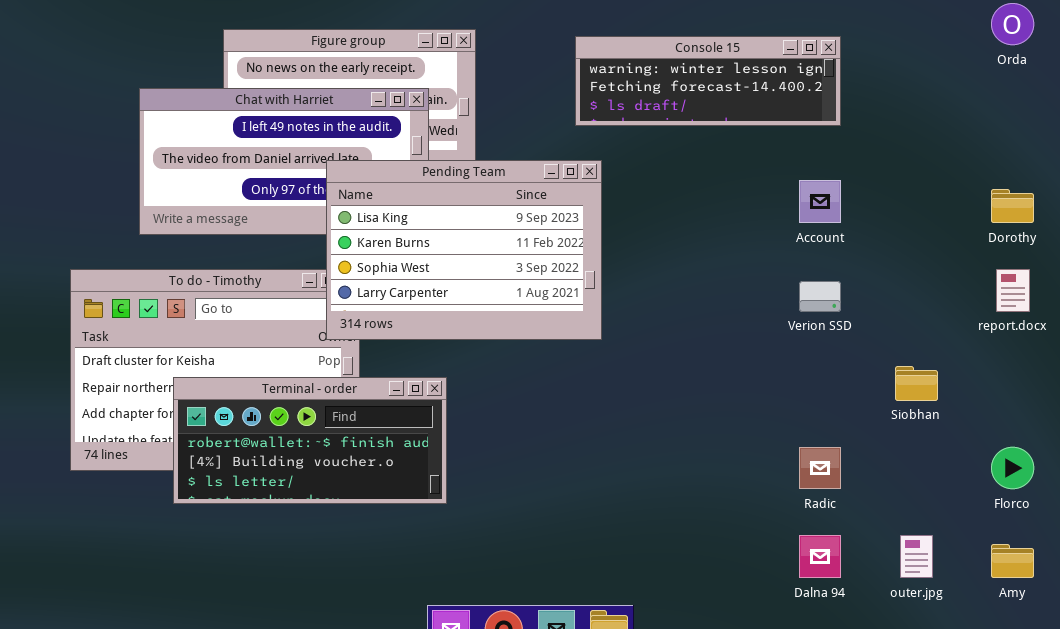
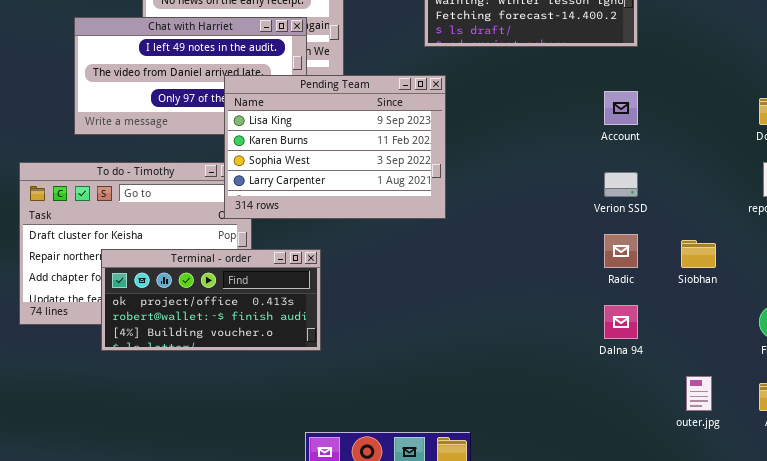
Terminal - order: [173,377,447,504] -> [101,249,321,351], scrolled up 1 row
Radic: [799,447,841,489] -> [604,234,638,268], moved
Dalna 94: [799,535,841,578] -> [604,305,638,339], moved

